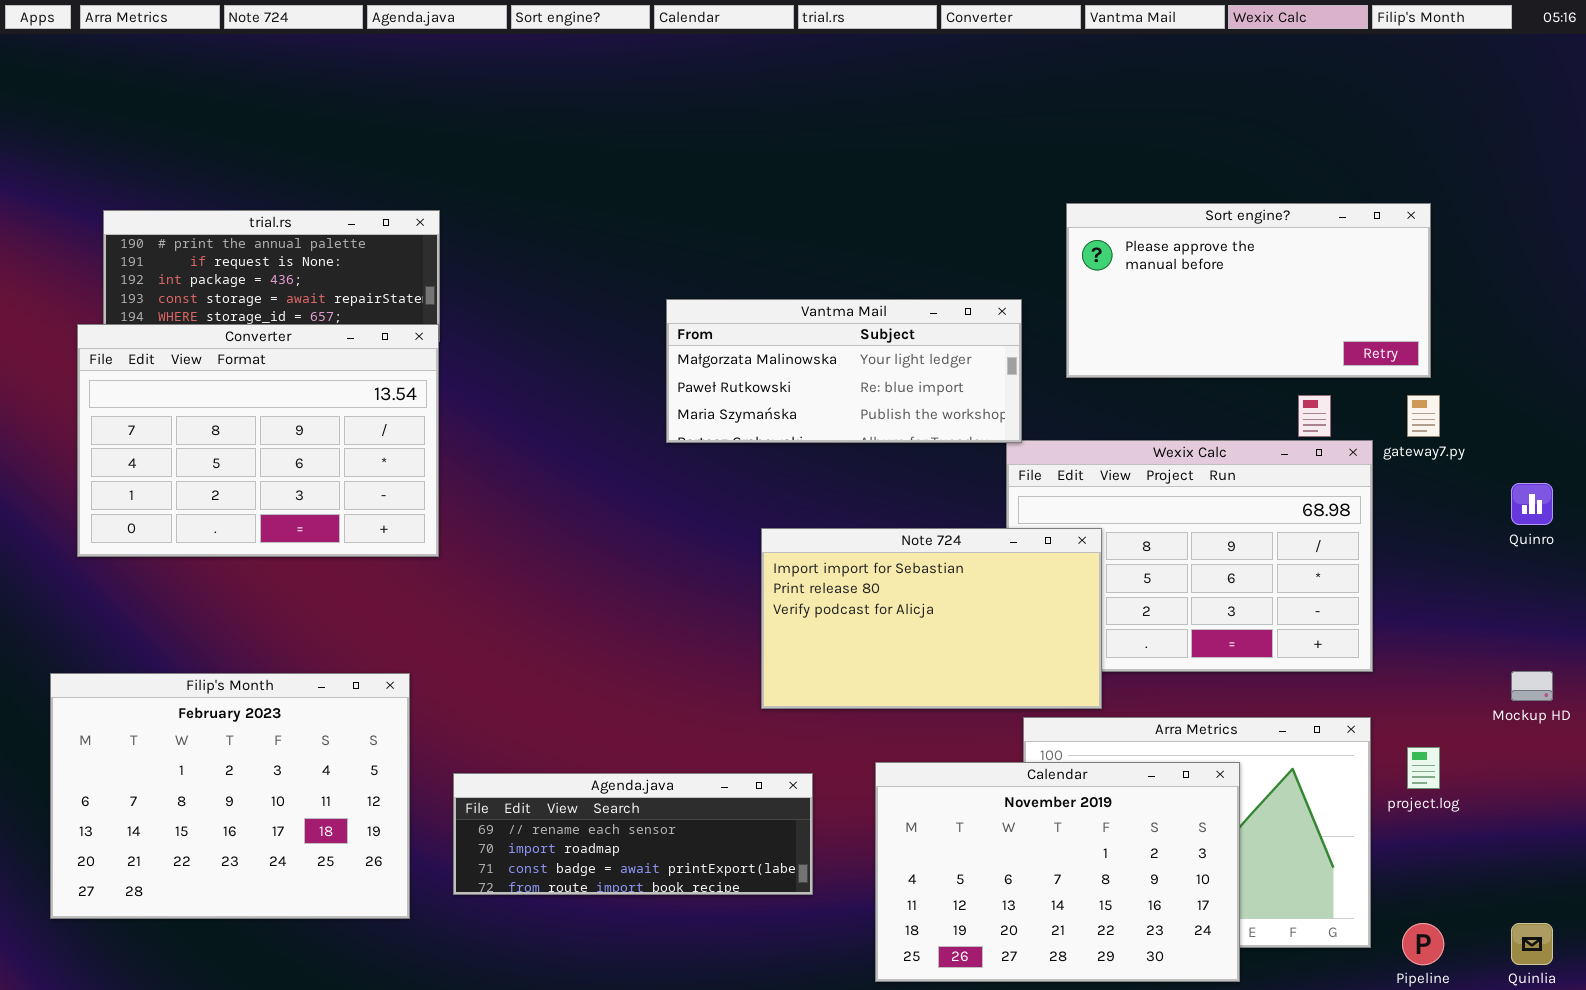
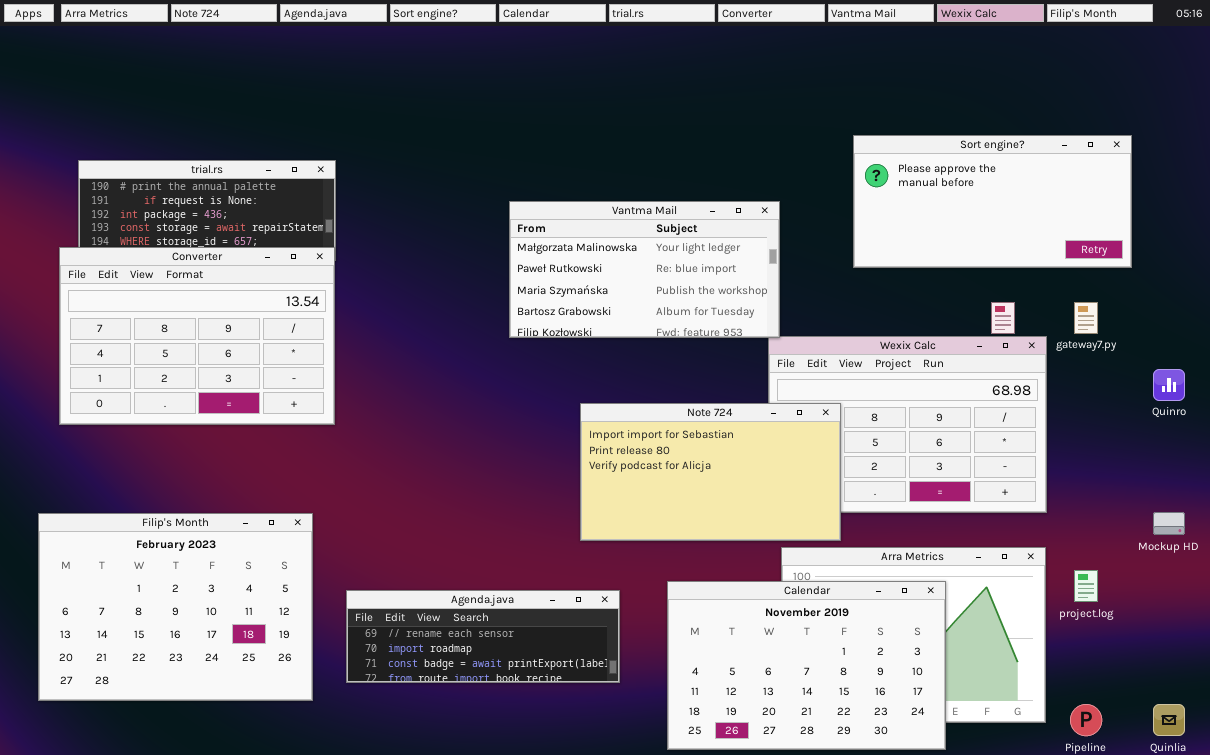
Sort engine?: [1066,203,1431,378] -> [853,135,1132,268], moved
Vantma Mail: [666,299,1022,443] -> [509,201,780,338], resized

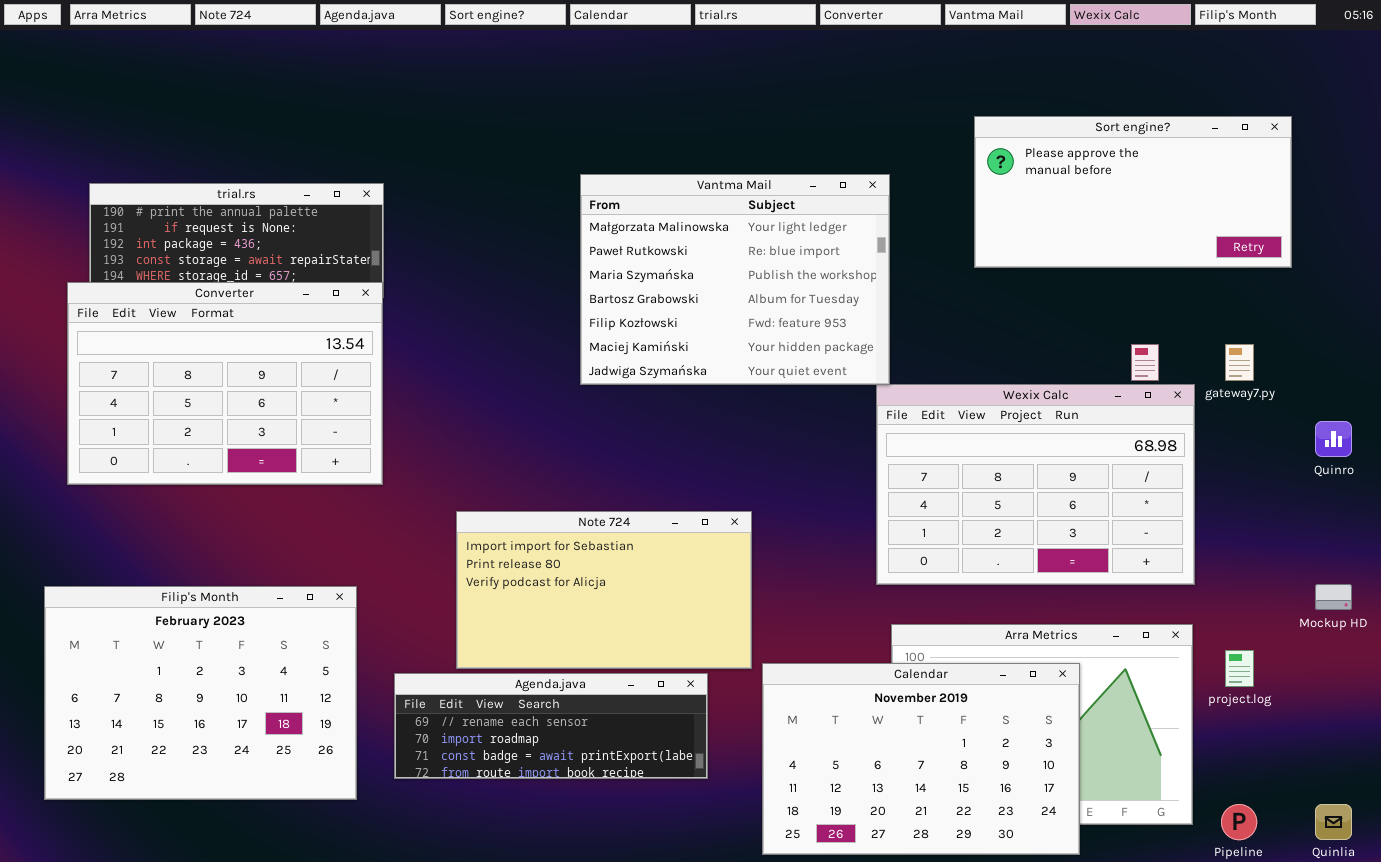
Sort engine?: [853,135,1132,268] -> [974,116,1292,268], moved
Vantma Mail: [509,201,780,338] -> [580,174,890,385], resized
Note 724: [580,403,841,541] -> [456,511,752,669], moved

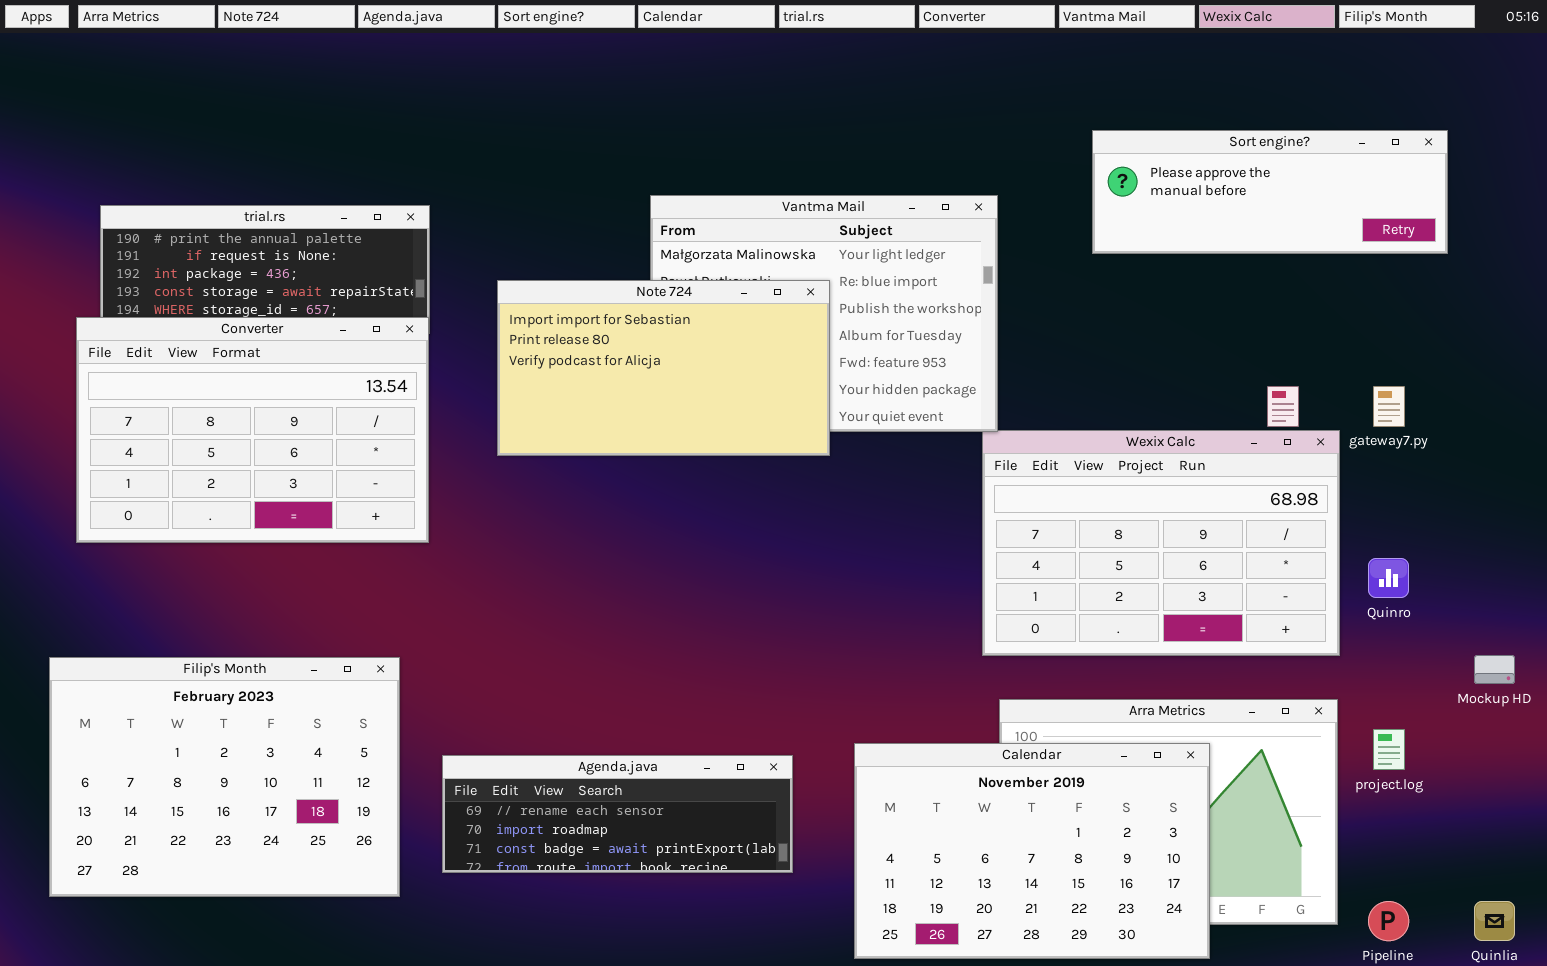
Sort engine?: [974,116,1292,268] -> [1092,130,1448,254], resized
Quinro: [1315,421,1352,457] -> [1368,558,1409,598], moved
Note 724: [456,511,752,669] -> [497,280,830,456], moved

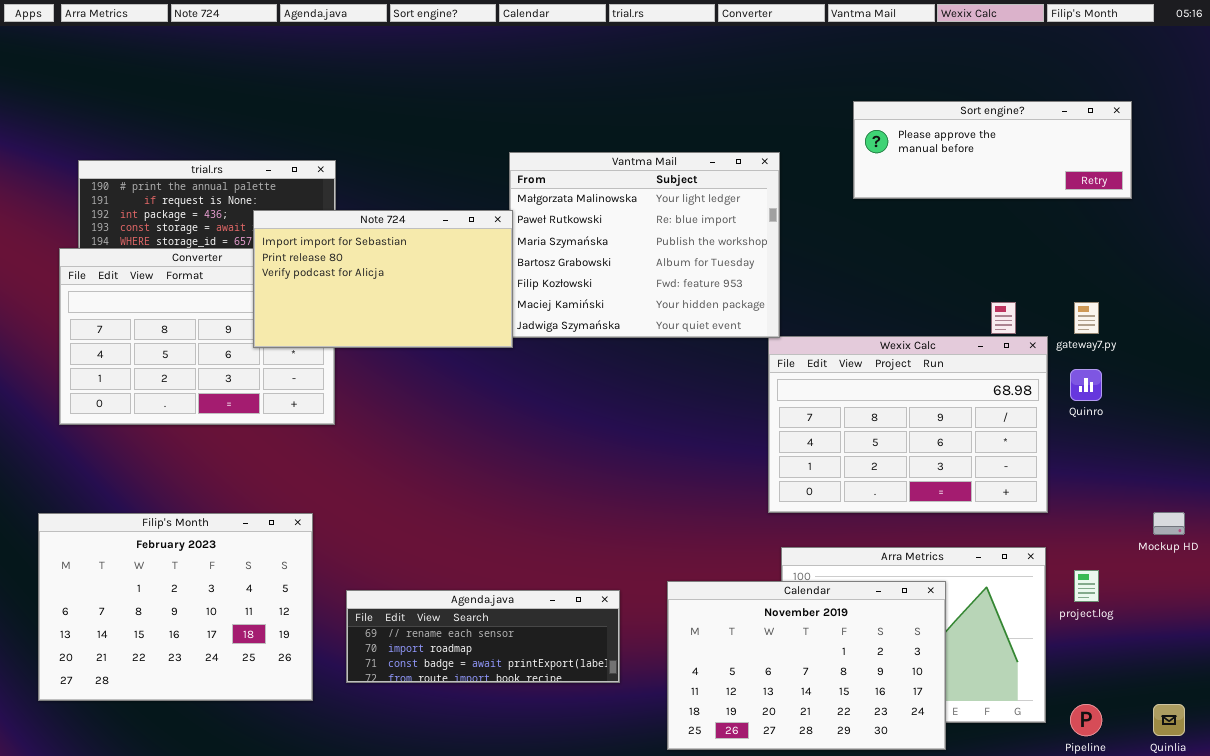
Note 724: [497,280,830,456] -> [253,210,513,348], moved
Quinro: [1368,558,1409,598] -> [1070,369,1102,401], moved

